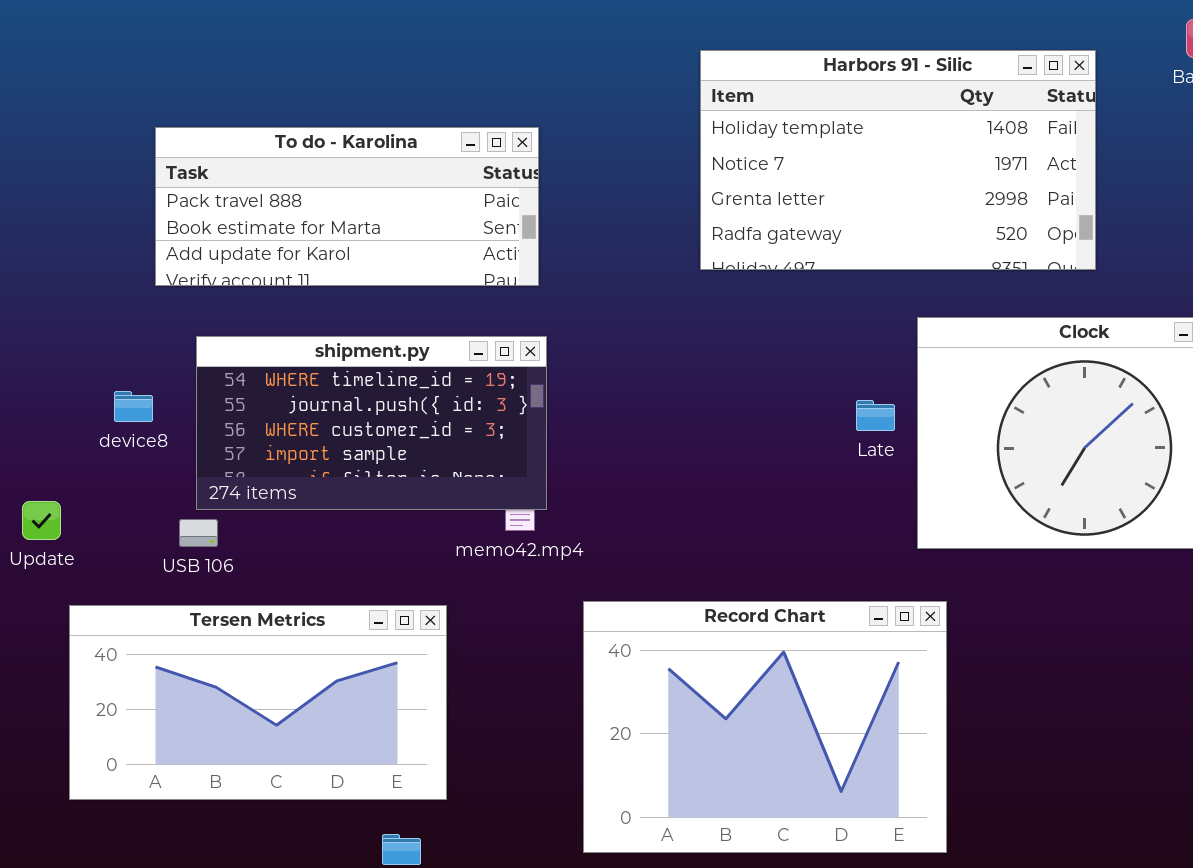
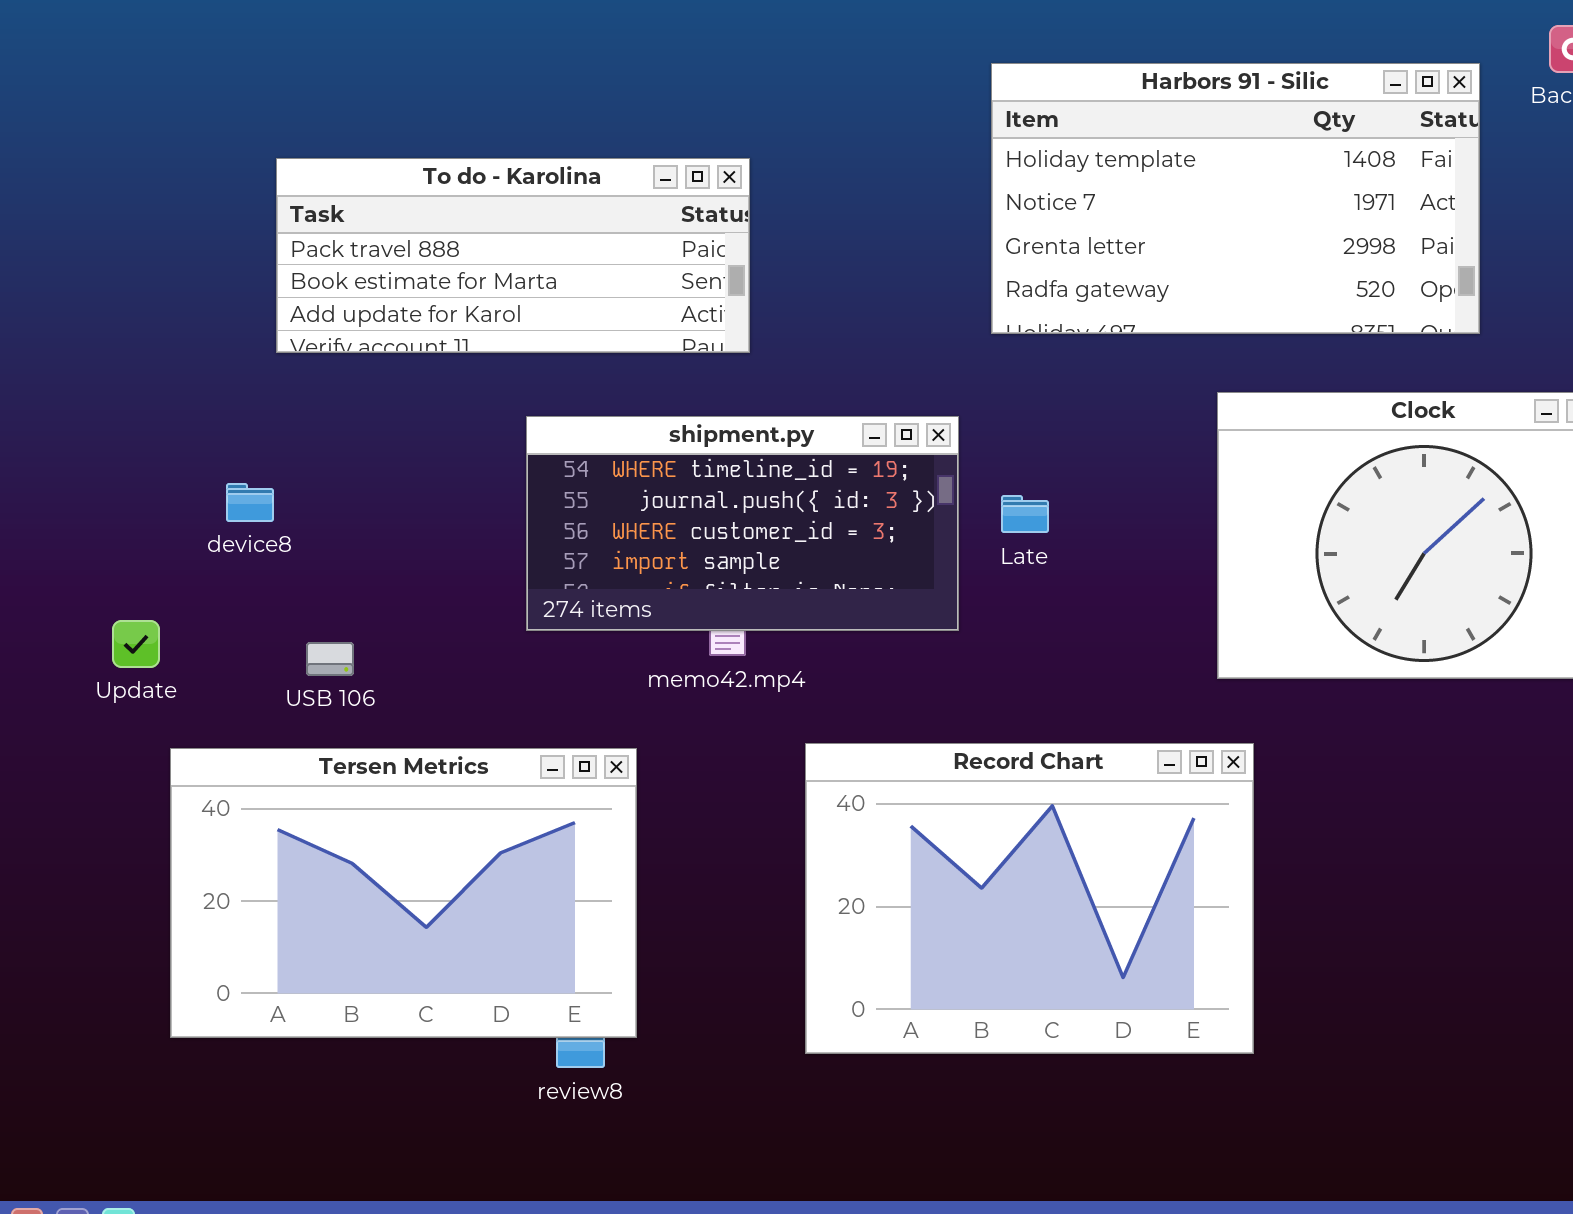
Harbors 91 - Silic: [700,50,1096,270] -> [991,63,1480,334], moved
shipment.py: [196,336,547,510] -> [526,416,959,631], moved
Late: [856,400,895,431] -> [1001,495,1049,533], moved
Tersen Metrics: [69,605,447,800] -> [170,748,637,1038], resized

